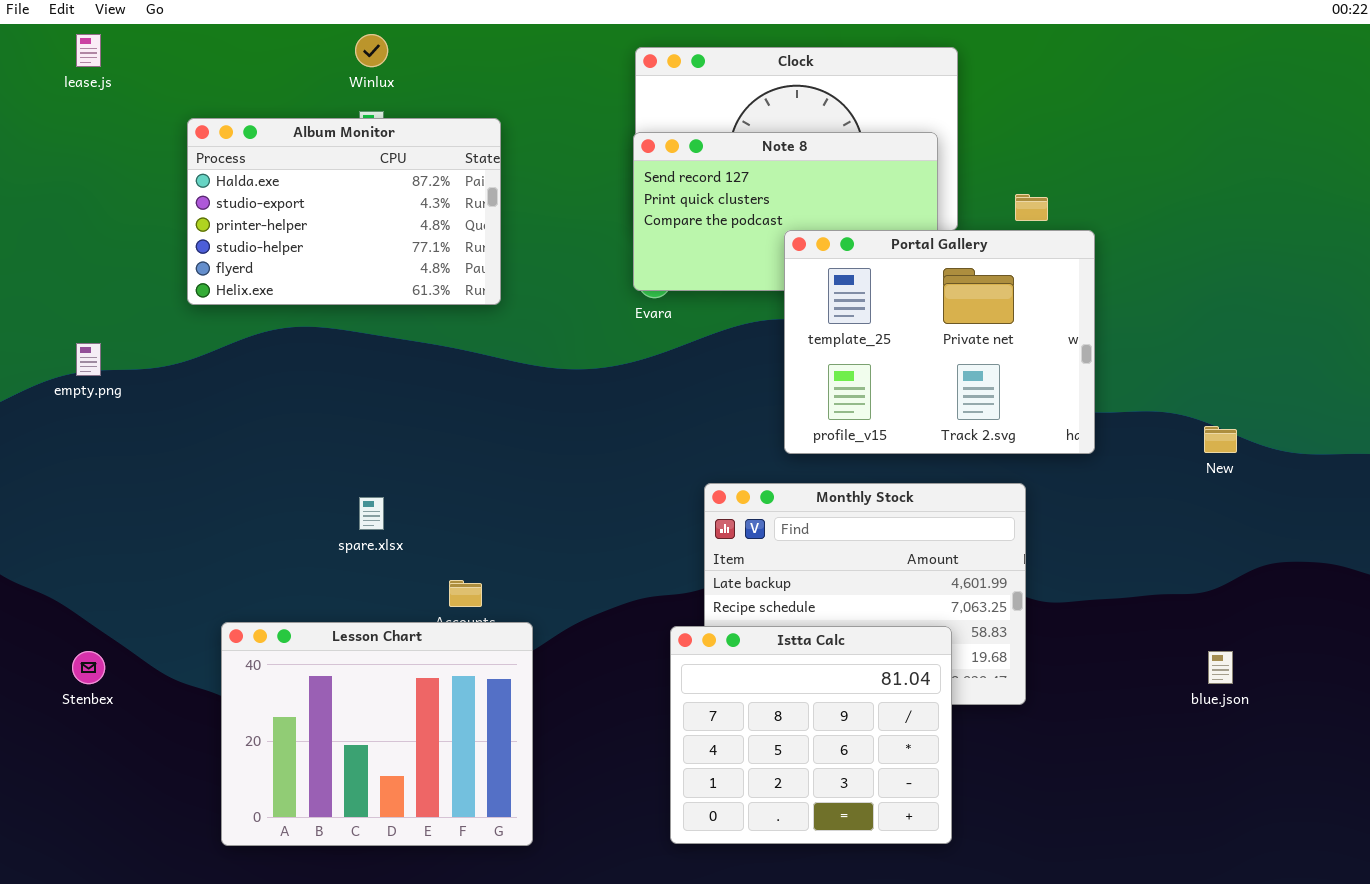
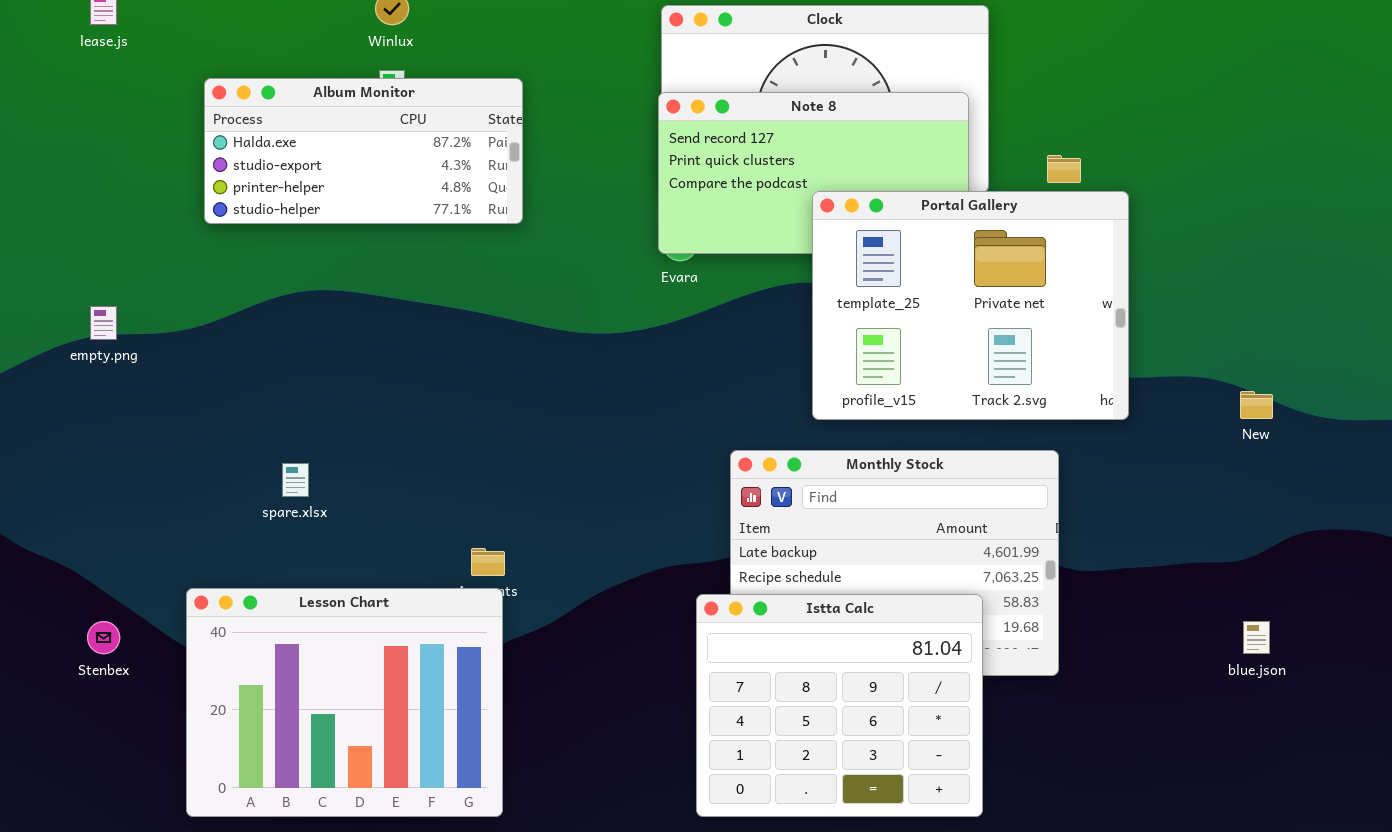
Album Monitor: [187,118,501,305] -> [204,78,523,224], resized
spare.xlsx: [359,497,384,530] -> [282,463,309,497], moved
Lesson Chart: [221,622,533,846] -> [186,588,503,817], moved

